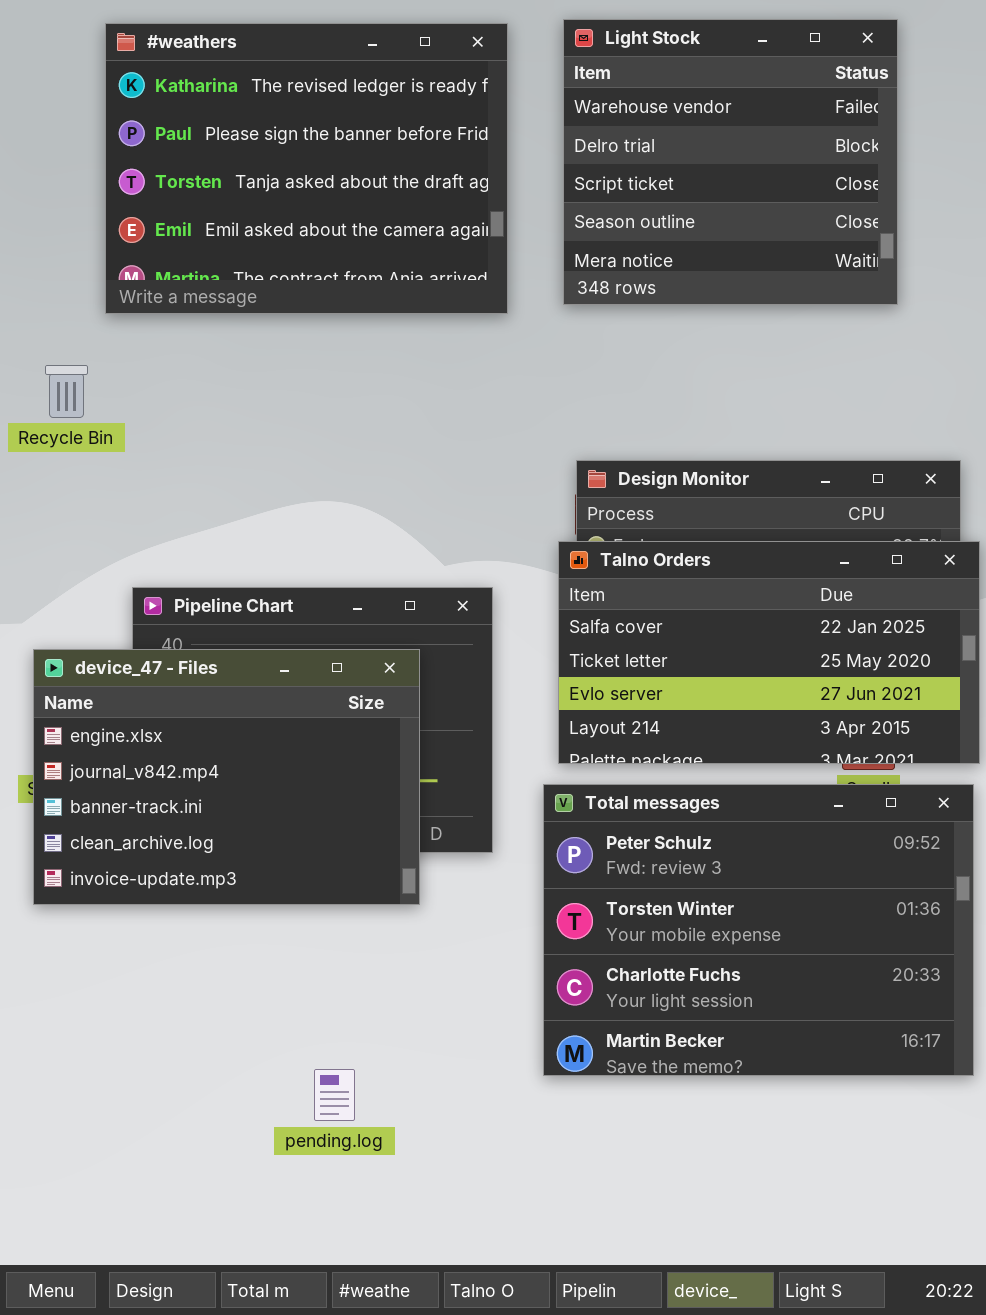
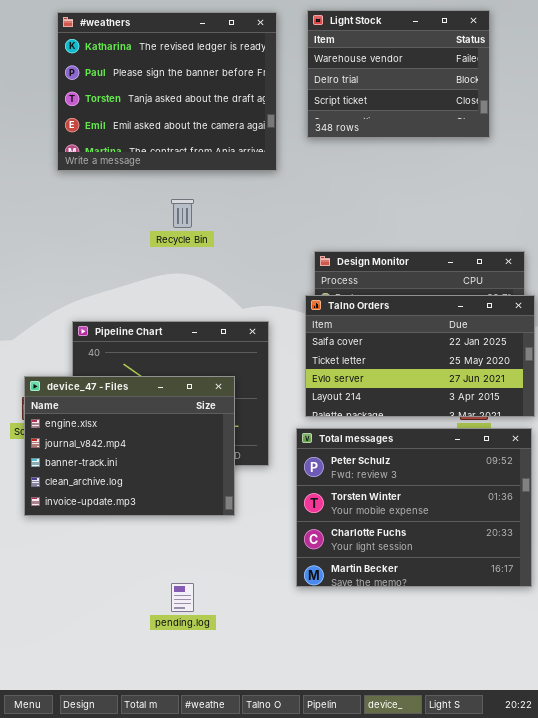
Light Stock: [563,19,898,305] -> [307,10,490,138], resized
Recycle Bin: [45,365,88,418] -> [171,199,194,228], moved
device_47 - Files: [33,649,420,905] -> [24,376,235,516], moved

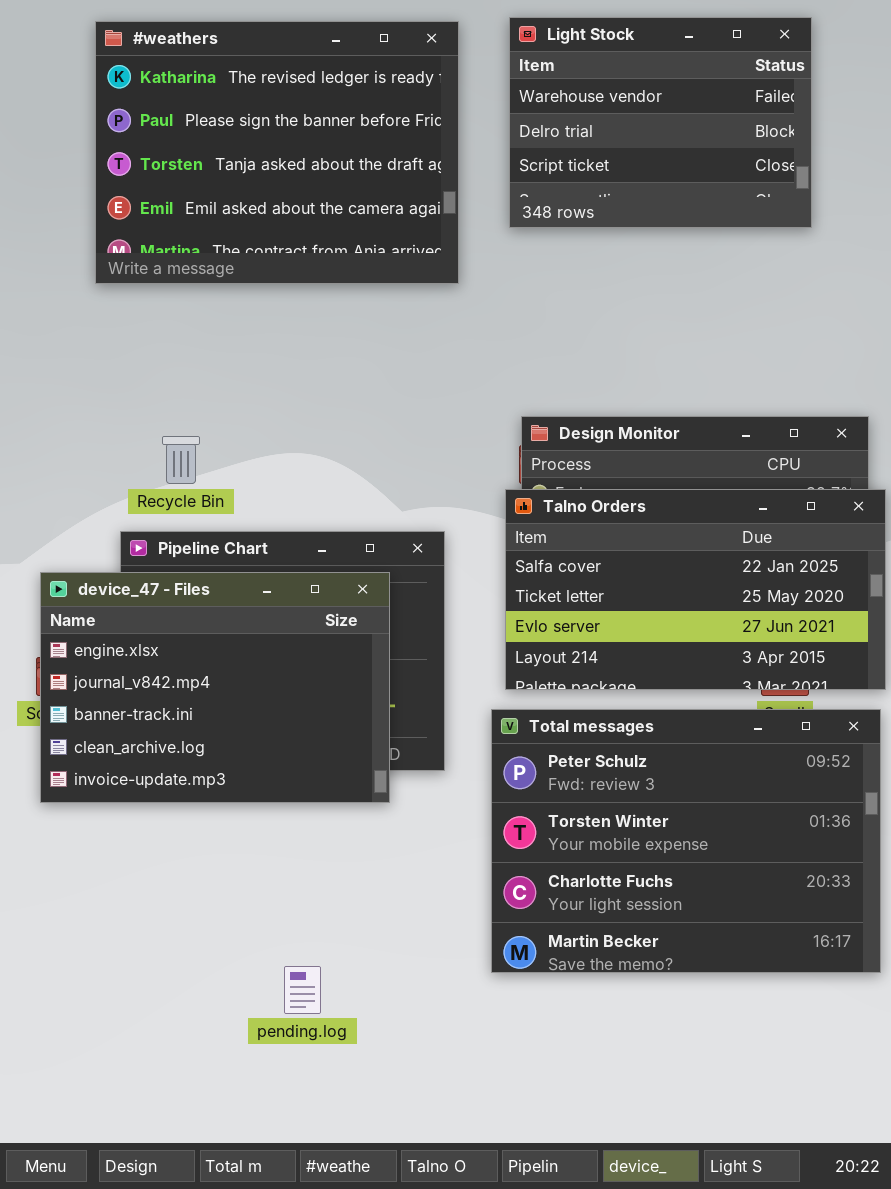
Recycle Bin: [171,199,194,228] -> [162,436,200,484], moved
device_47 - Files: [24,376,235,516] -> [40,572,390,803], moved

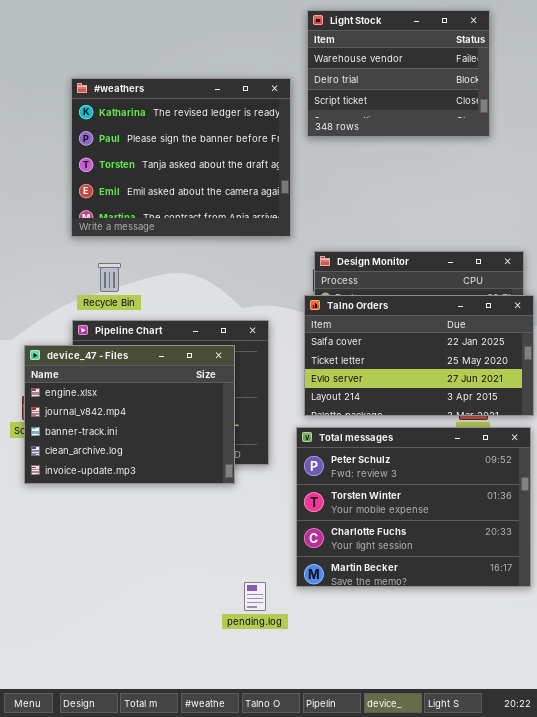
#weathers: [95,21,459,284] -> [71,78,291,237], moved
pending.log: [284,966,321,1014] -> [244,582,266,611], moved

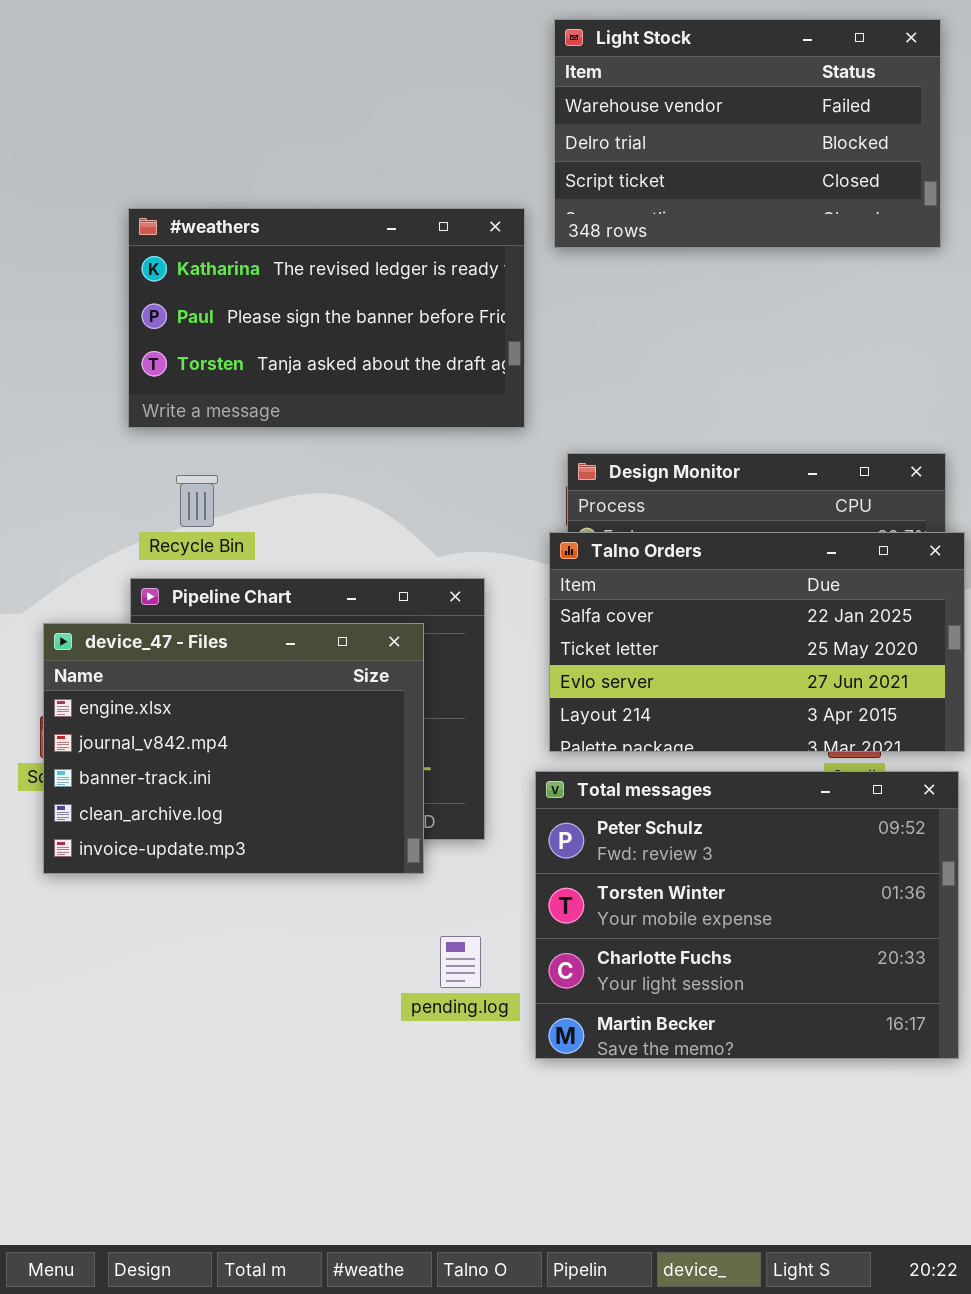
Light Stock: [307,10,490,137] -> [554,19,941,248], resized
#weathers: [71,78,291,237] -> [128,208,525,428], resized
pending.log: [244,582,266,611] -> [440,936,481,988], moved

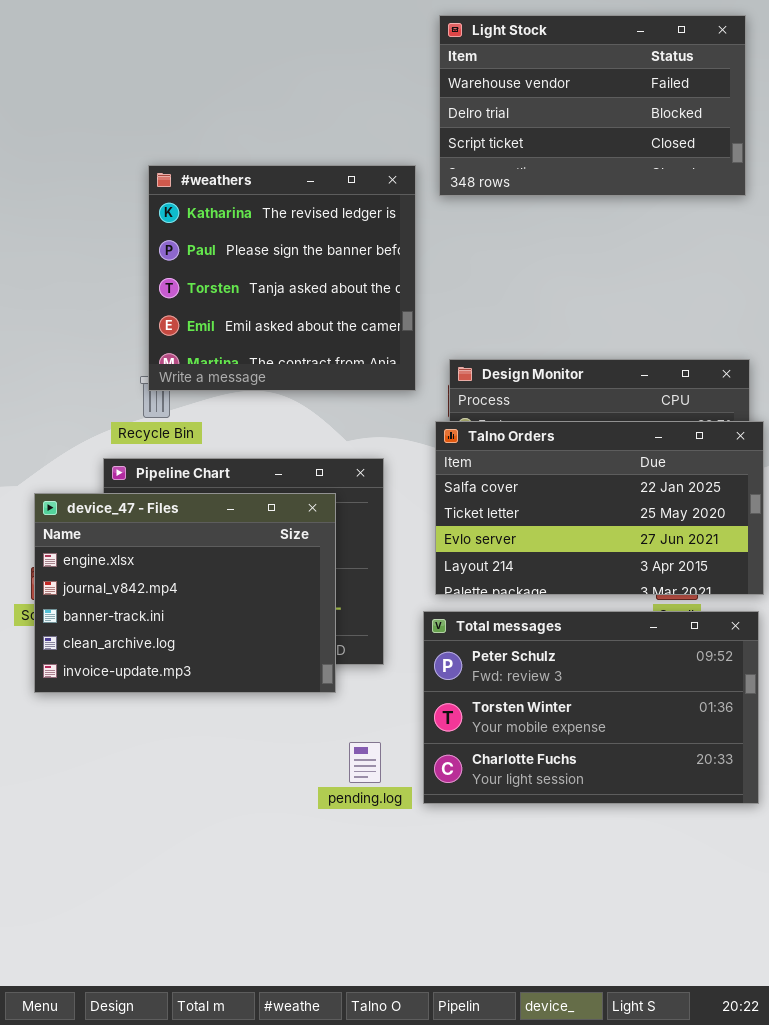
#weathers: [128,208,525,428] -> [148,165,416,391], resized
Total messages: [535,771,959,1059] -> [423,611,759,804], resized

